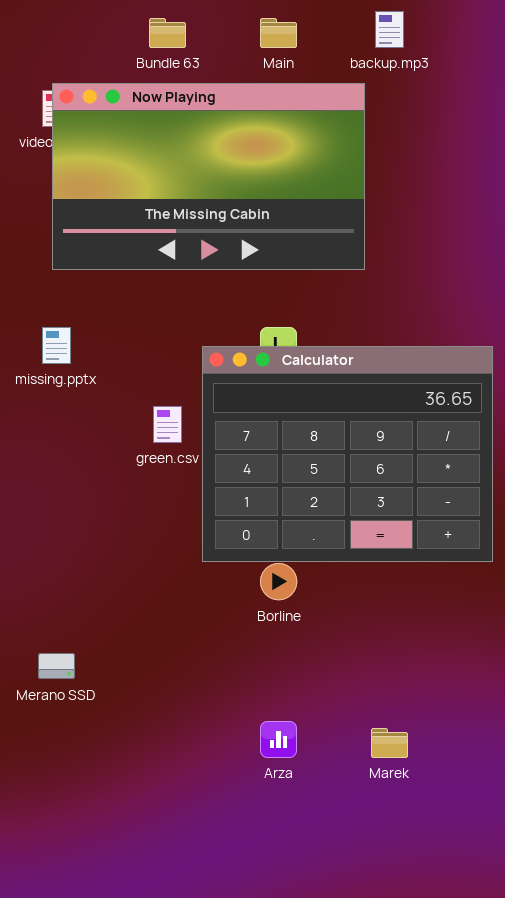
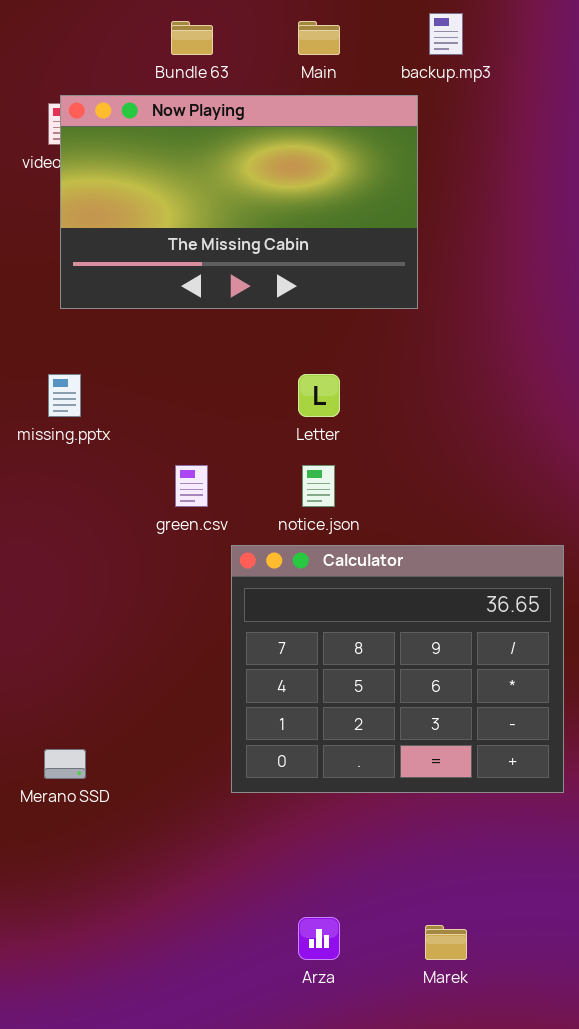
Calculator: [202,346,493,562] -> [231,545,564,793], moved
Arza: [260,721,297,758] -> [298,917,340,960], moved
Marek: [371,728,408,758] -> [425,925,467,960], moved

